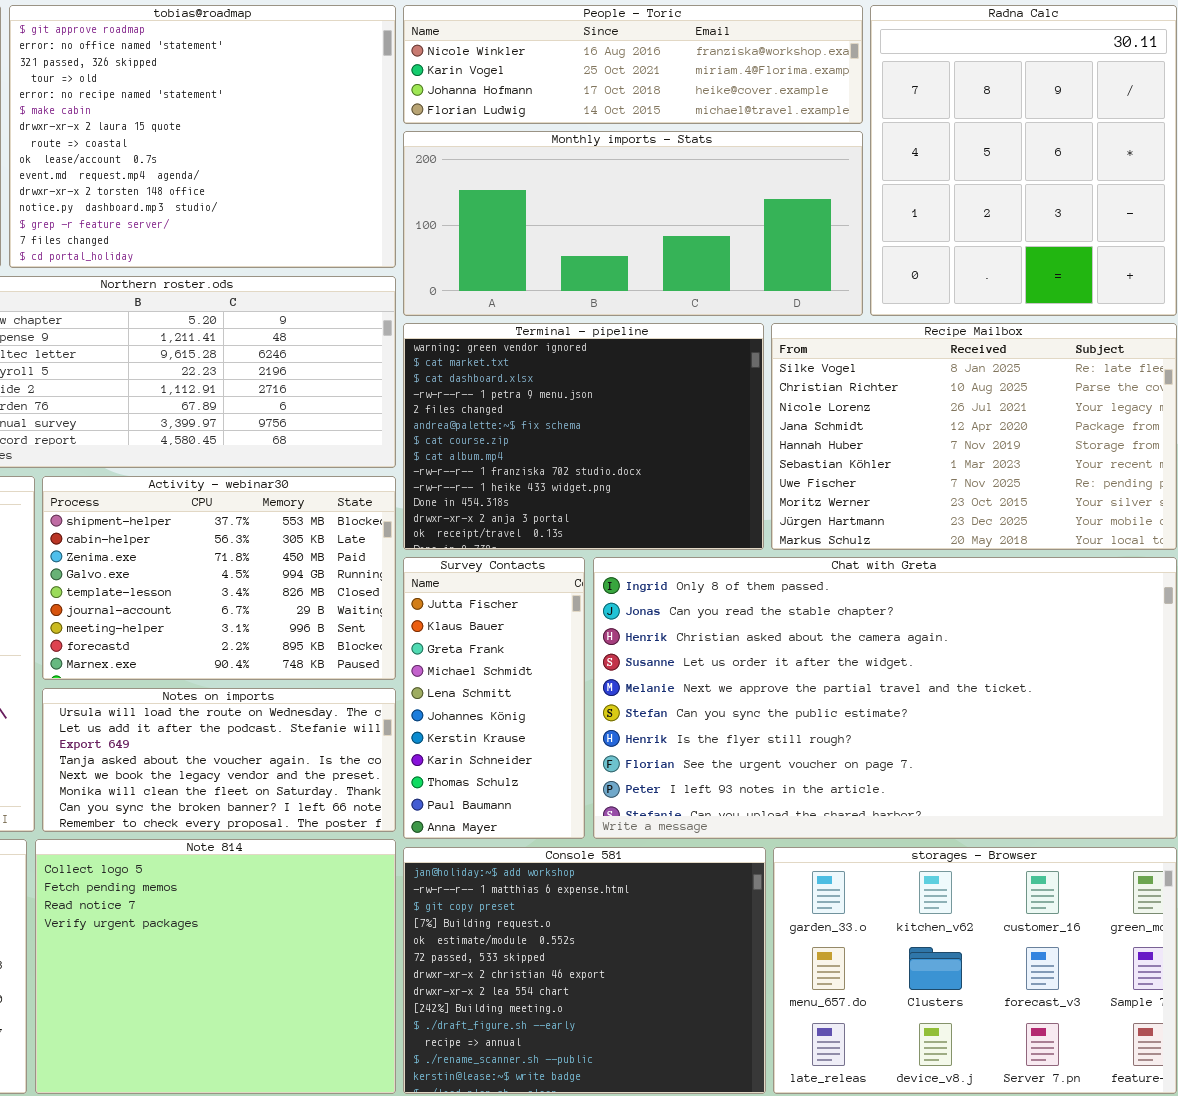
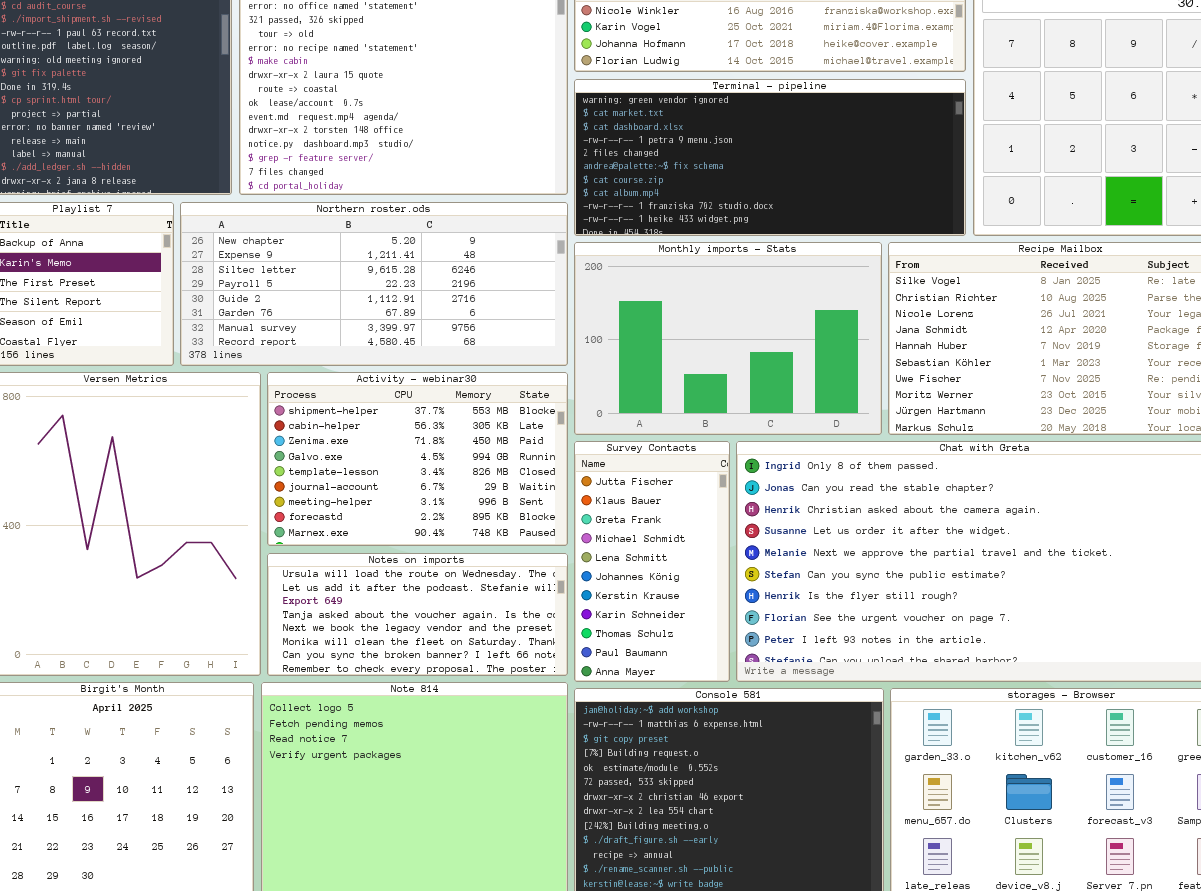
Monthly imports - Stats: [403,131,863,316] -> [574,242,882,435], moved, resized
Terminal - pipeline: [403,323,764,550] -> [574,79,966,236], moved, resized

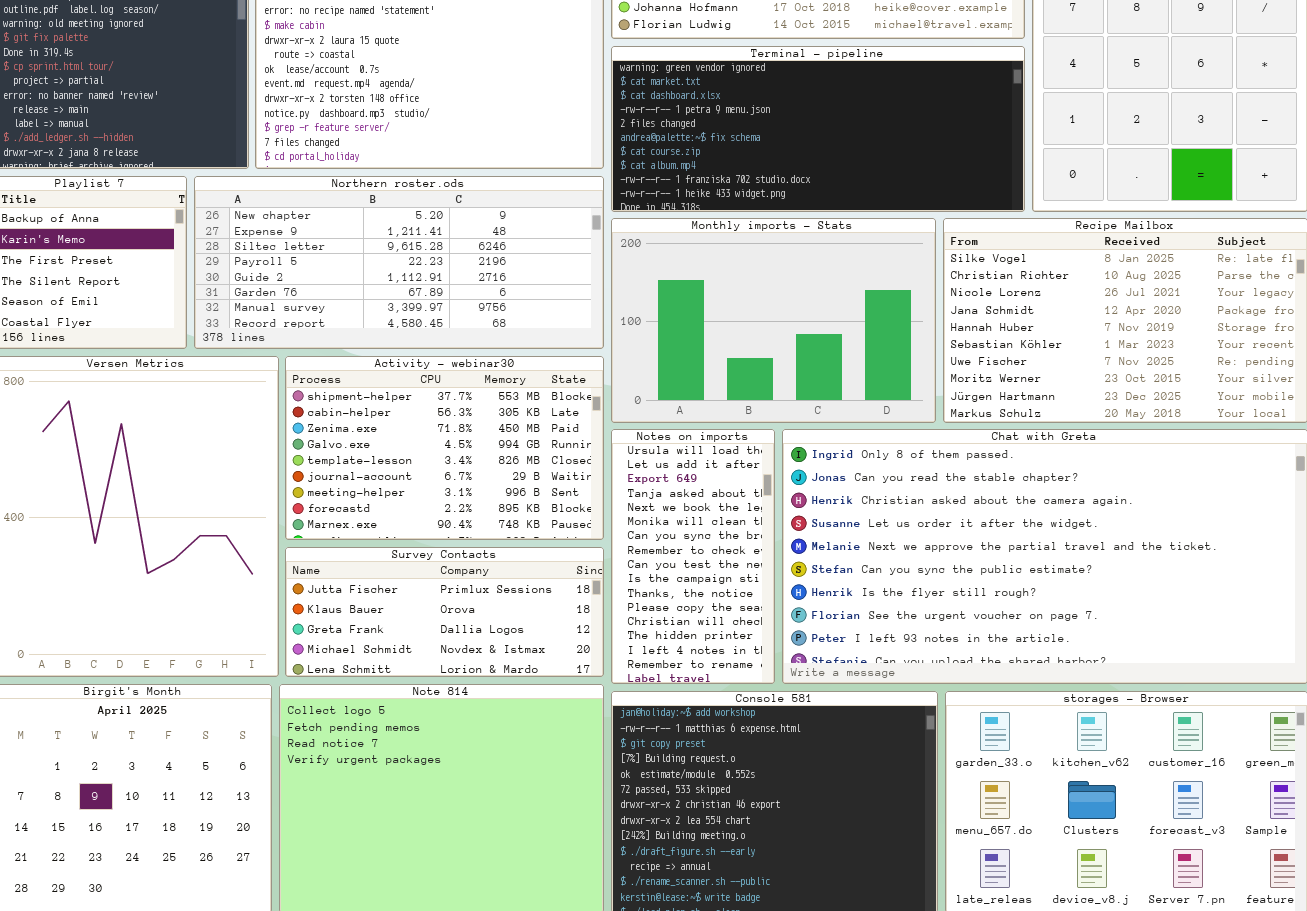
Survey Contacts: [574,441,730,682] -> [285,547,604,677], moved, resized
Notes on imports: [267,553,568,676] -> [611,429,775,684], moved, resized

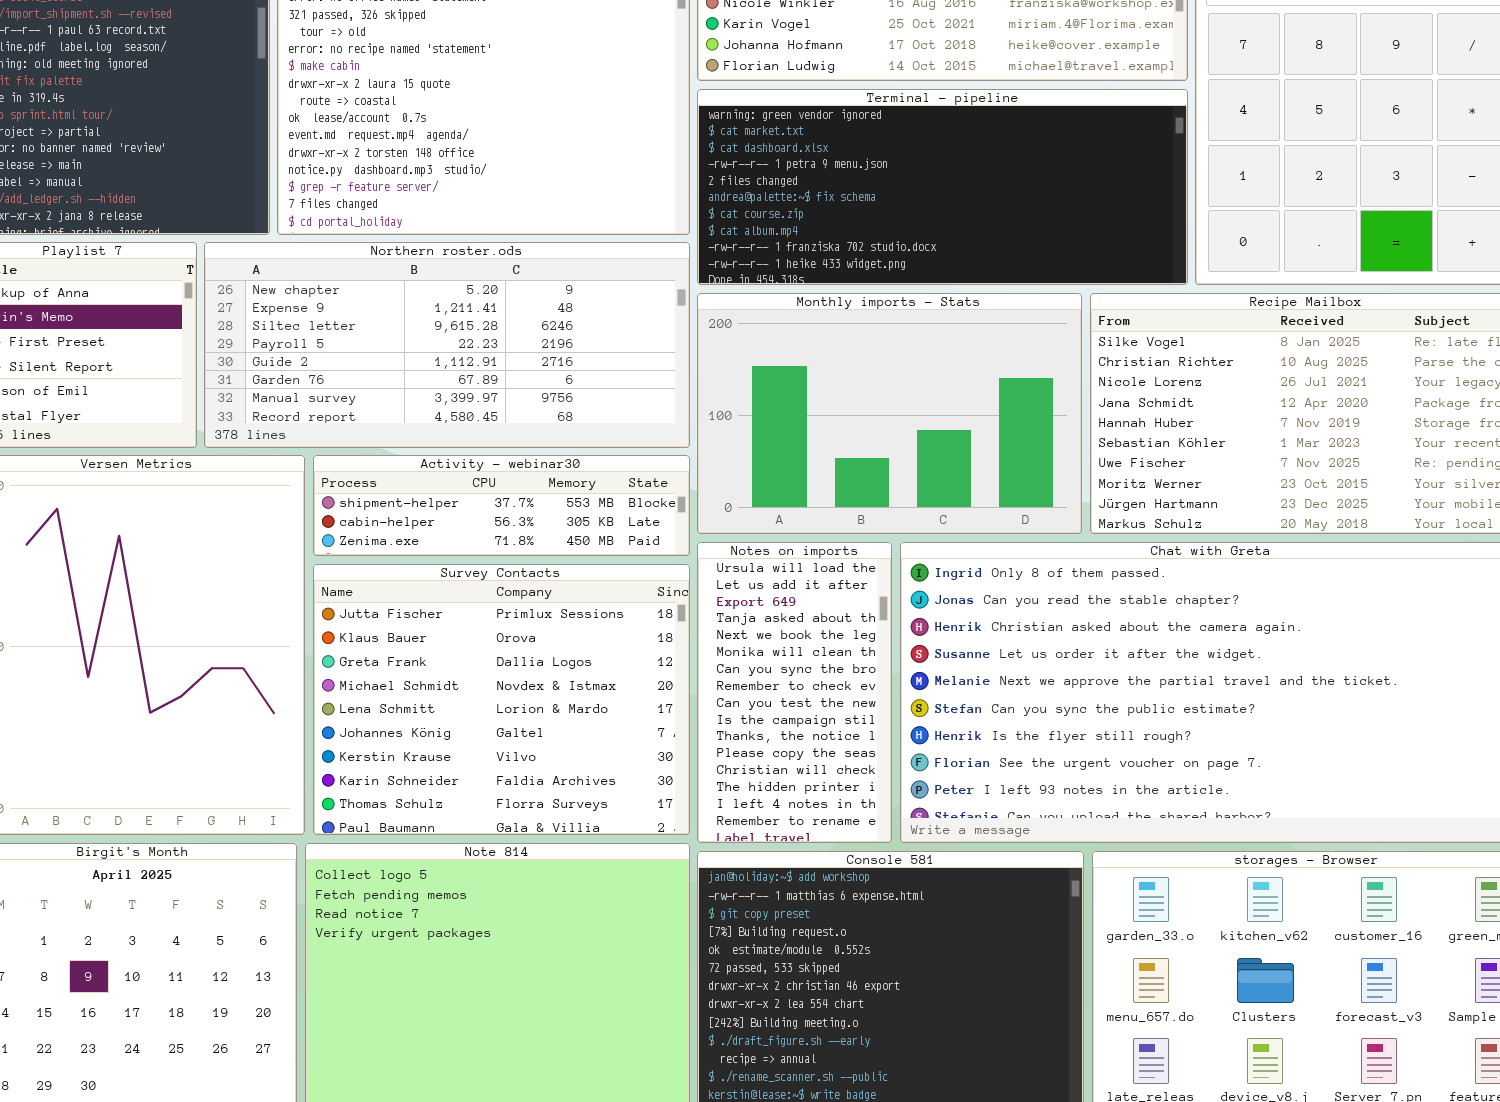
Activity - webinar30: [285,356,604,540] -> [313,455,690,556], resized
Survey Contacts: [285,547,604,677] -> [313,564,690,835], resized

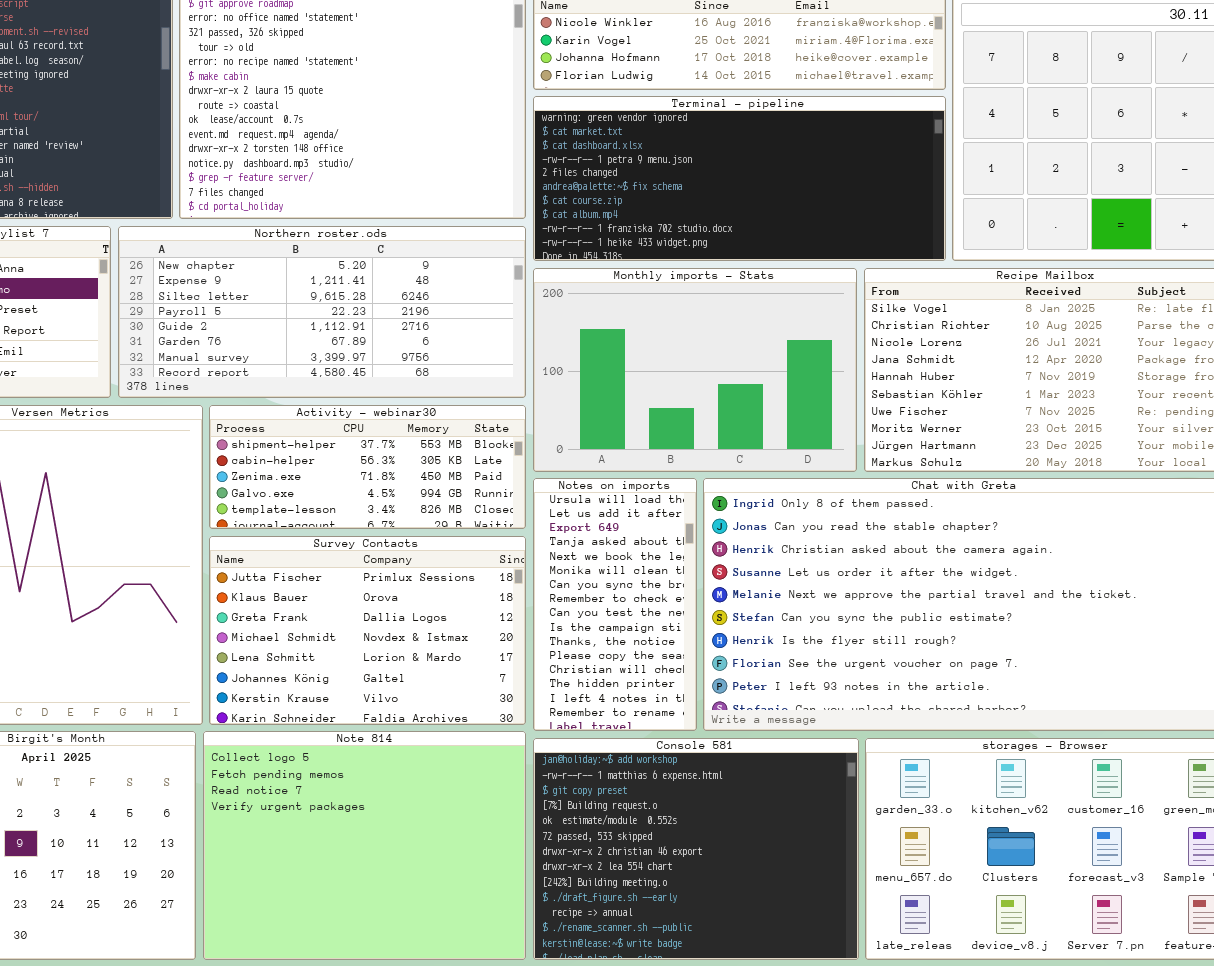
Activity - webinar30: [313,455,690,556] -> [209,405,526,529], resized
Survey Contacts: [313,564,690,835] -> [209,536,526,725], resized

